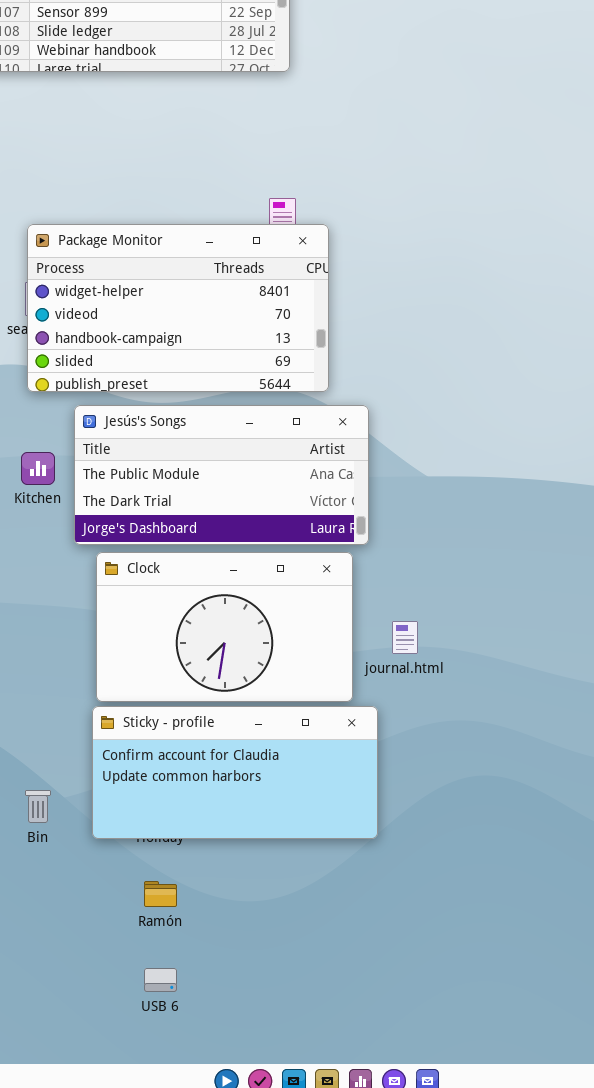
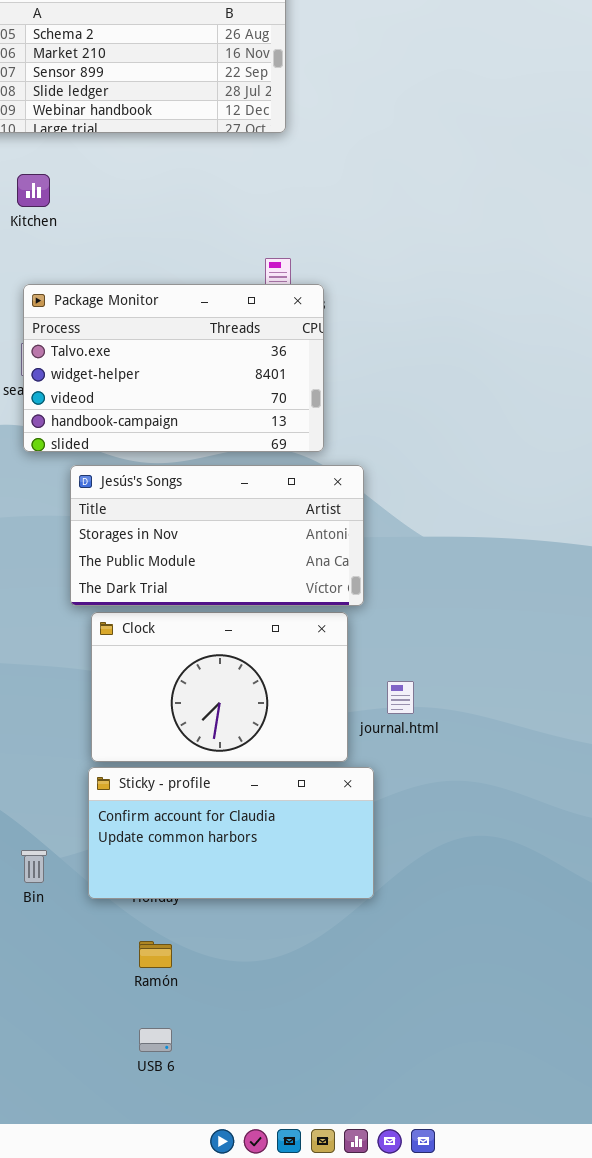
Package Monitor: [27,224,329,392] -> [23,284,324,452], scrolled up 1 row
Jesús's Songs: [74,405,369,545] -> [70,465,364,606], scrolled up 1 row
Kitchen: [21,452,55,485] -> [17,174,50,207], moved

